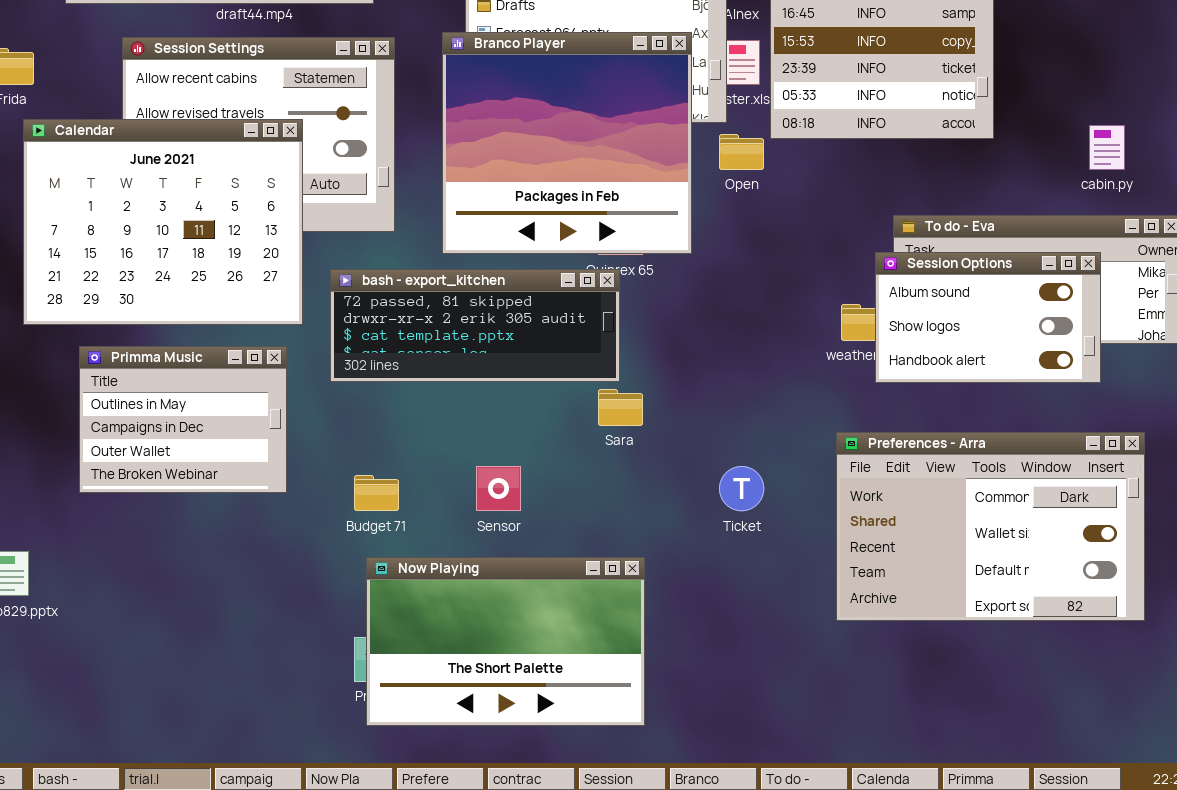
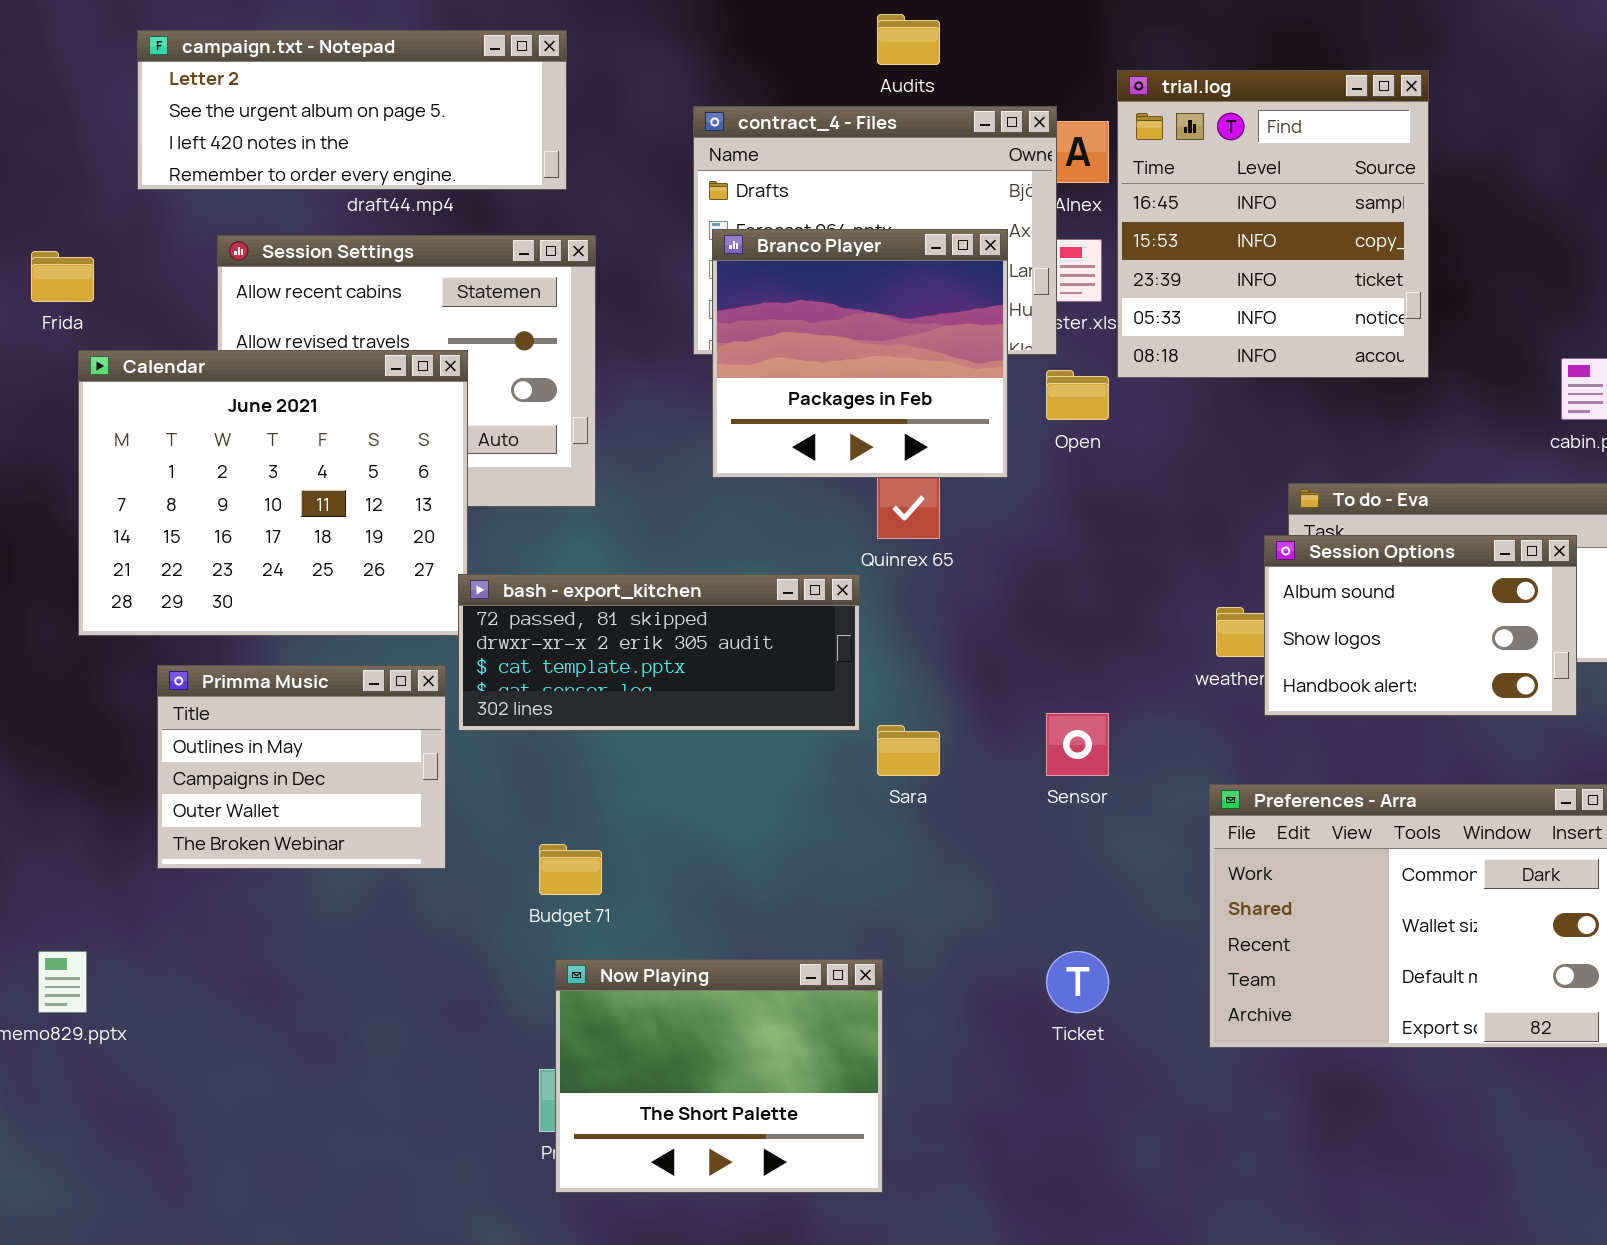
Branco Player: [442,32,692,254] -> [712,229,1008,478], resized
bash - export_kitchen: [330,269,620,382] -> [458,574,860,731], moved
Sensor: [476,466,521,511] -> [1046,713,1109,776], moved
Ticket: [719,466,764,511] -> [1046,951,1109,1013], moved
Now Playing: [366,557,645,726] -> [555,959,883,1193], resized

